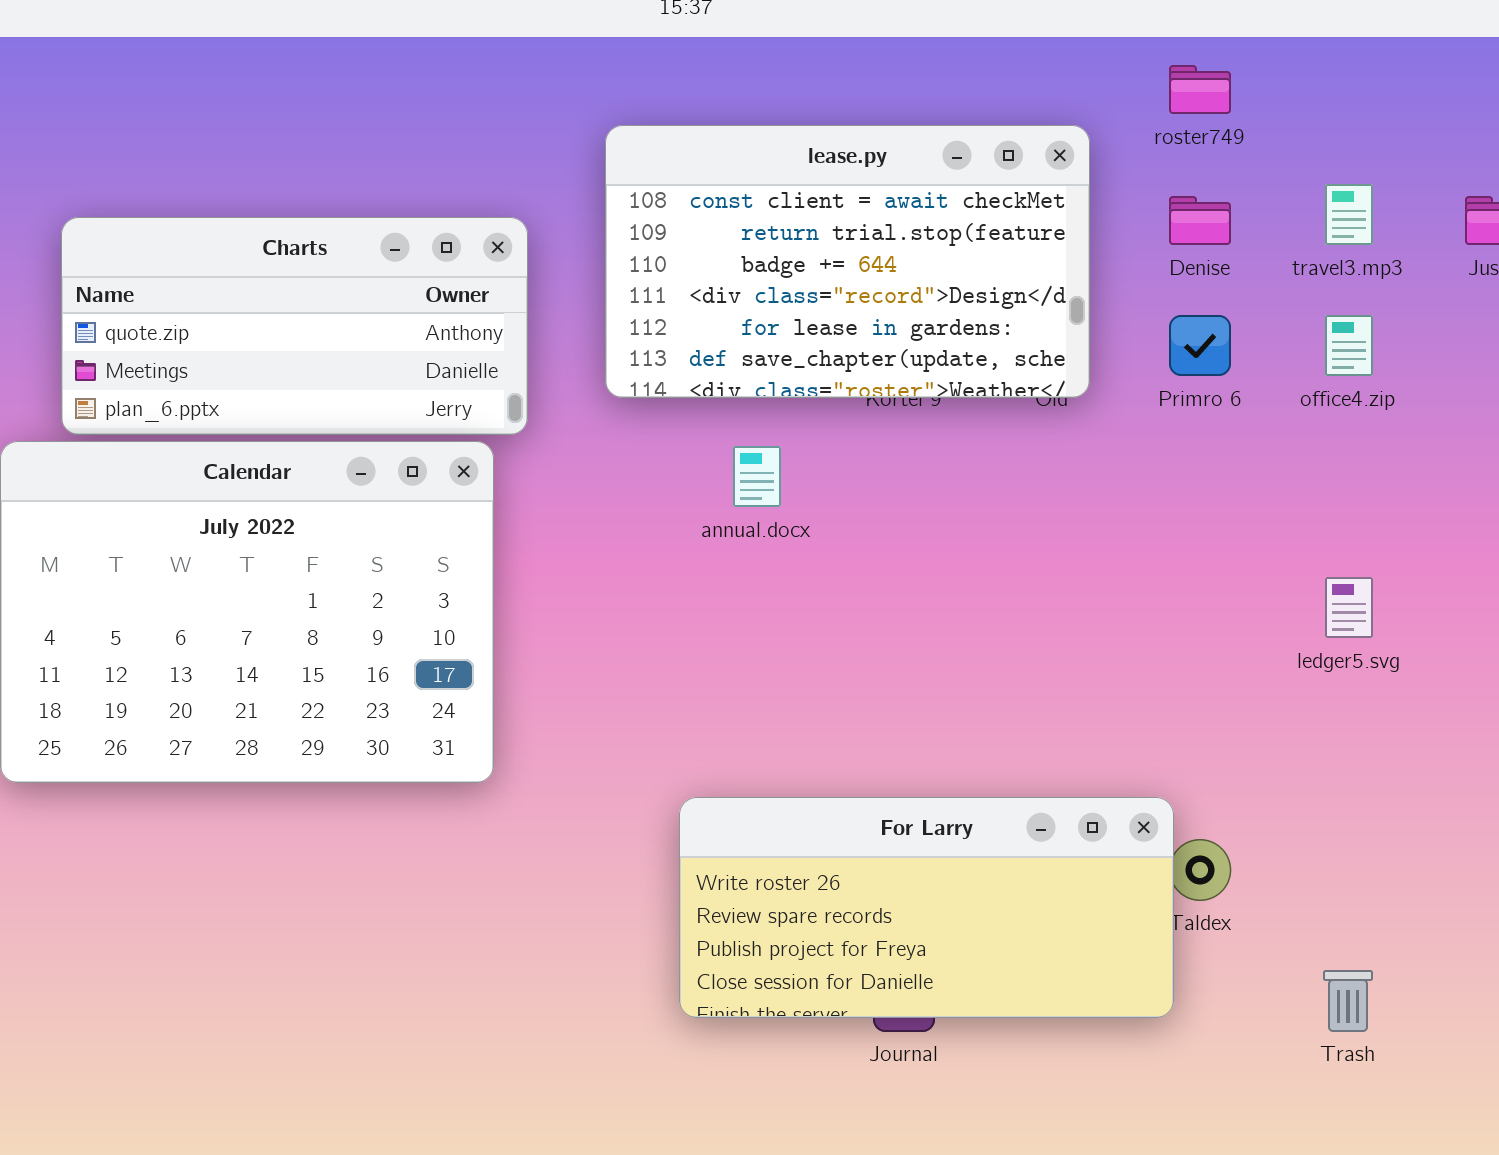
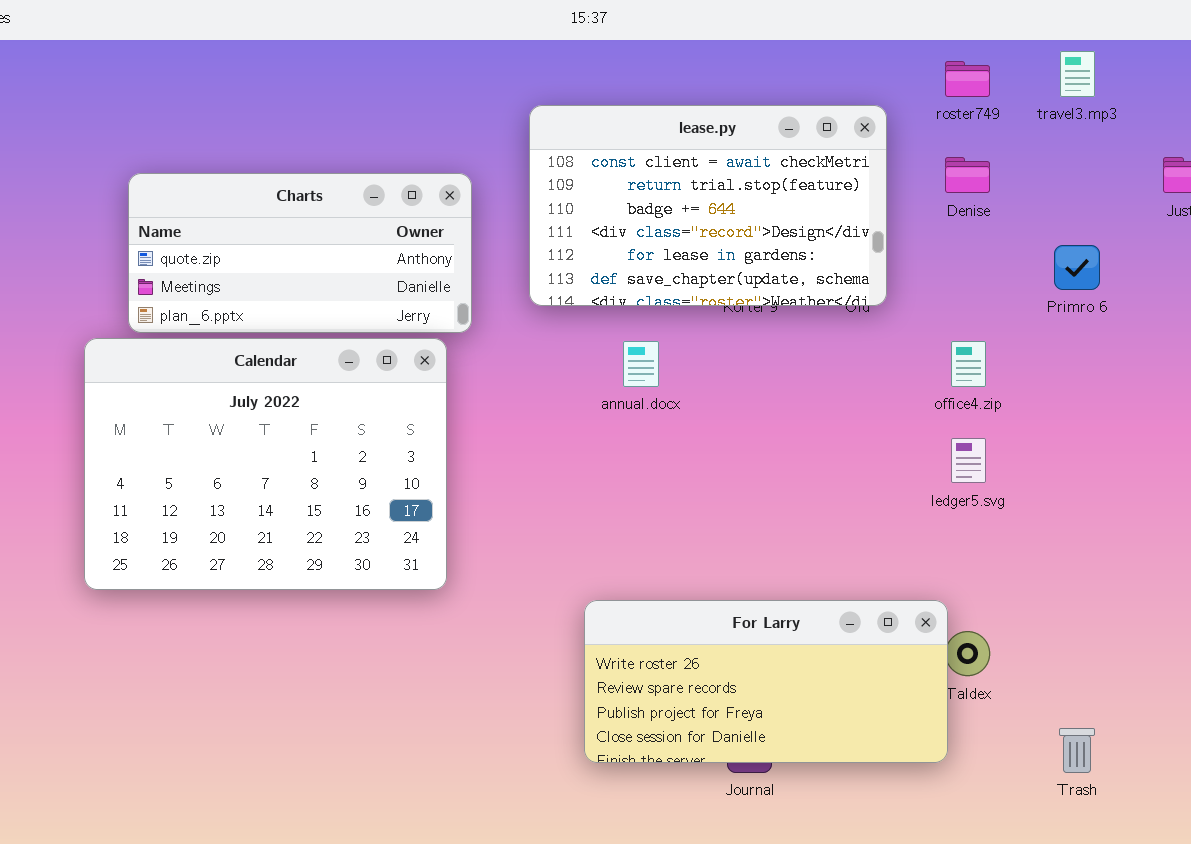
travel3.mp3: [1325,184,1373,245] -> [1060,51,1095,97], moved
Primro 6: [1169,315,1231,376] -> [1054,245,1100,290], moved
office4.zip: [1325,315,1373,376] -> [951,341,986,387], moved
ledger5.svg: [1325,577,1373,638] -> [951,438,986,483], moved

